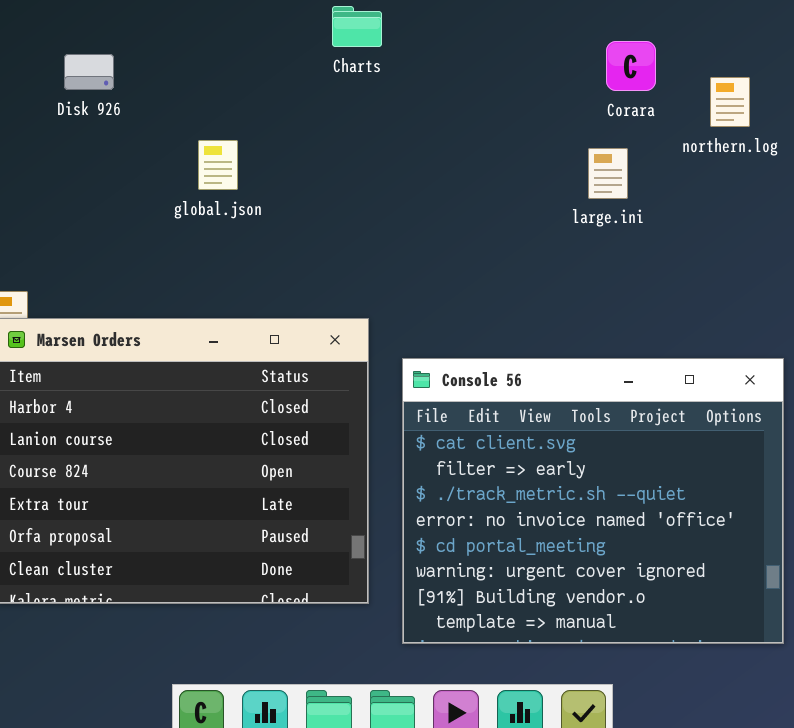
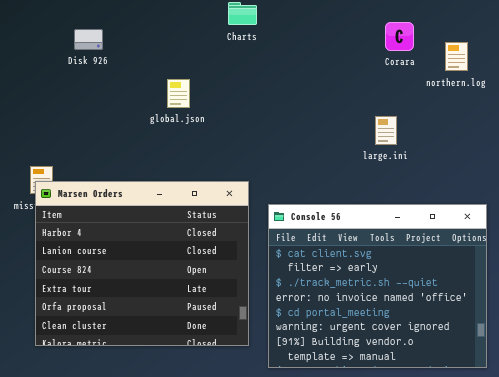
global.json: [198,140,238,190] -> [167,79,190,108], moved
large.ini: [588,148,628,199] -> [375,116,397,145], moved

